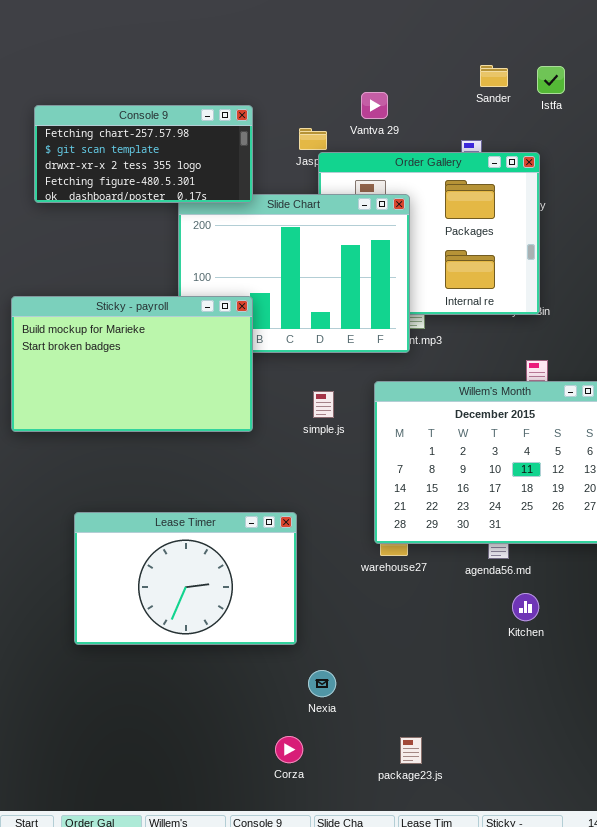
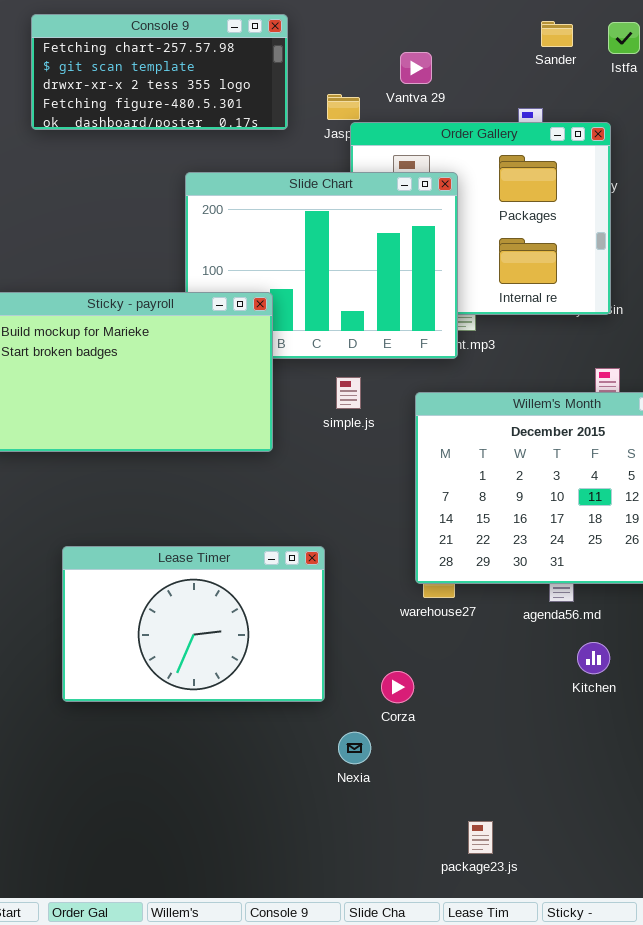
Console 9: [34,105,253,203] -> [31,14,288,130], moved
simple.js: [313,391,334,418] -> [336,377,361,409], moved
Corza: [275,736,303,763] -> [381,671,414,703], moved
package23.js: [400,737,422,764] -> [468,821,493,854], moved

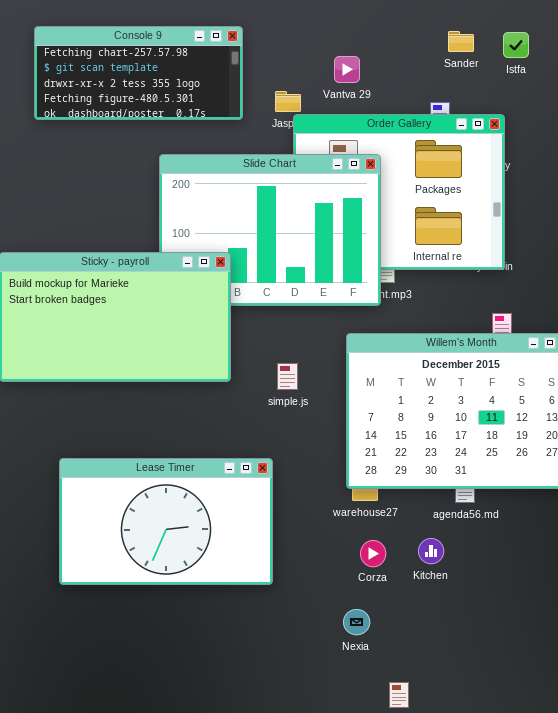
simple.js: [336,377,361,409] -> [277,363,298,390], moved
Kitchen: [577,642,610,674] -> [418,538,444,564], moved
Corza: [381,671,414,703] -> [360,540,386,567], moved
Nexia: [338,732,371,764] -> [343,609,370,635], moved

